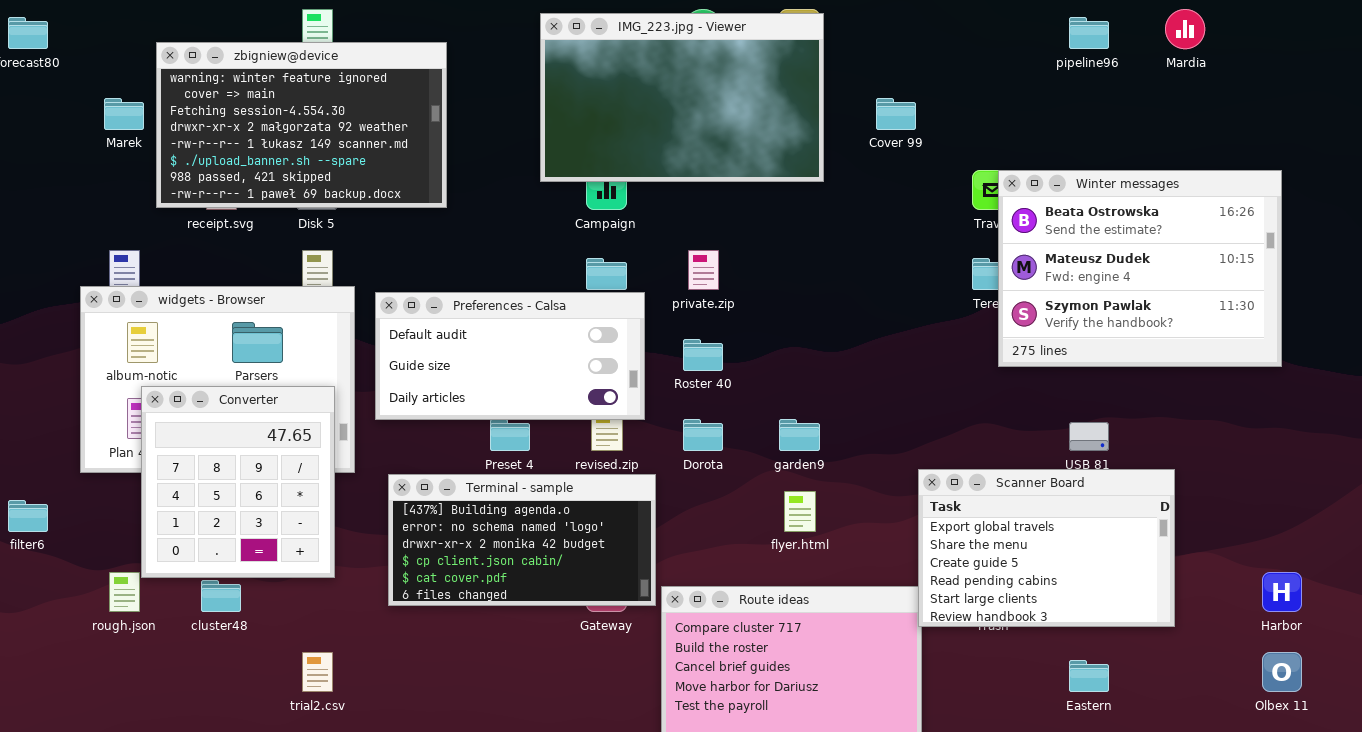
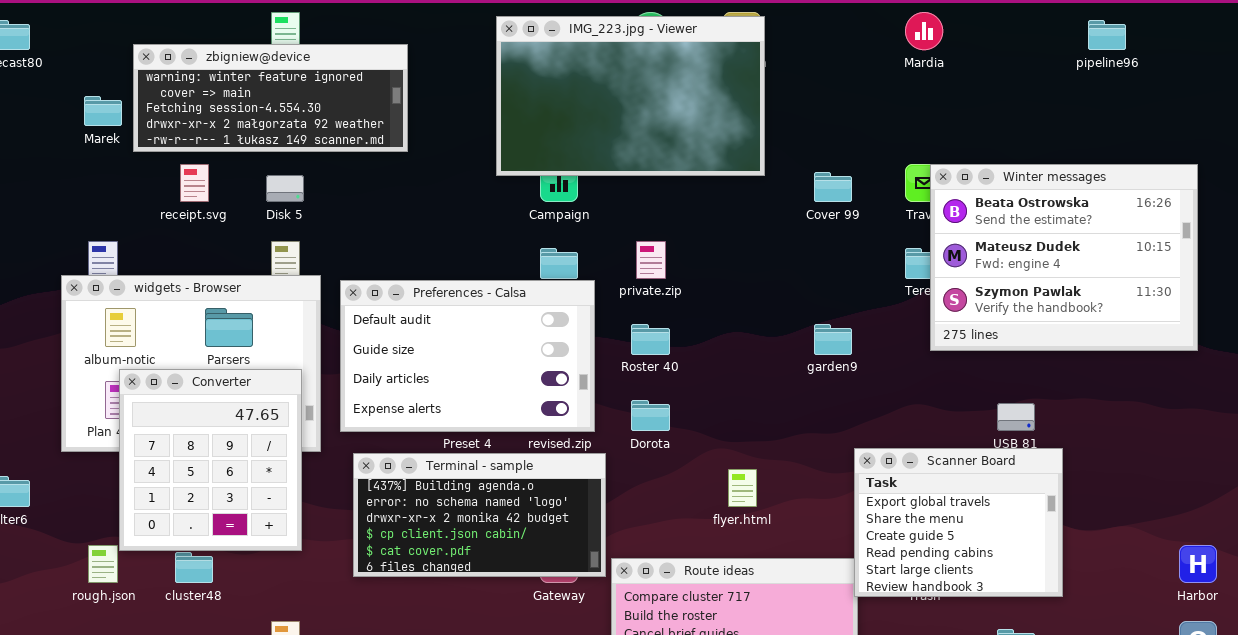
Mardia: [1165,9,1205,49] -> [905,12,943,50], moved
pipeline96: [1069,17,1109,49] -> [1088,20,1126,50], moved
zbigniew@device: [156,42,447,208] -> [133,44,408,152], resized
Cover 99: [876,98,916,130] -> [814,172,852,202], moved
Preferences - Calsa: [375,292,645,420] -> [340,280,595,432], resized
garden9: [779,419,820,451] -> [814,324,852,355], moved
Scanner Board: [918,469,1175,627] -> [854,448,1063,597], resized

